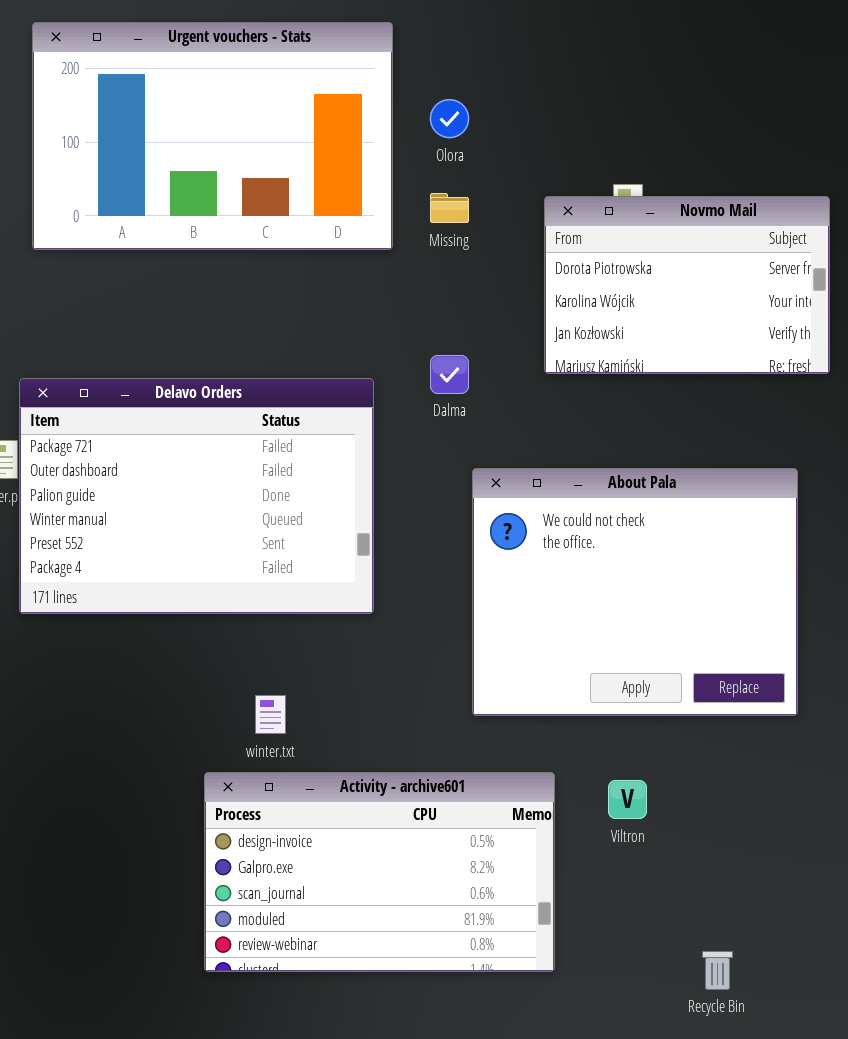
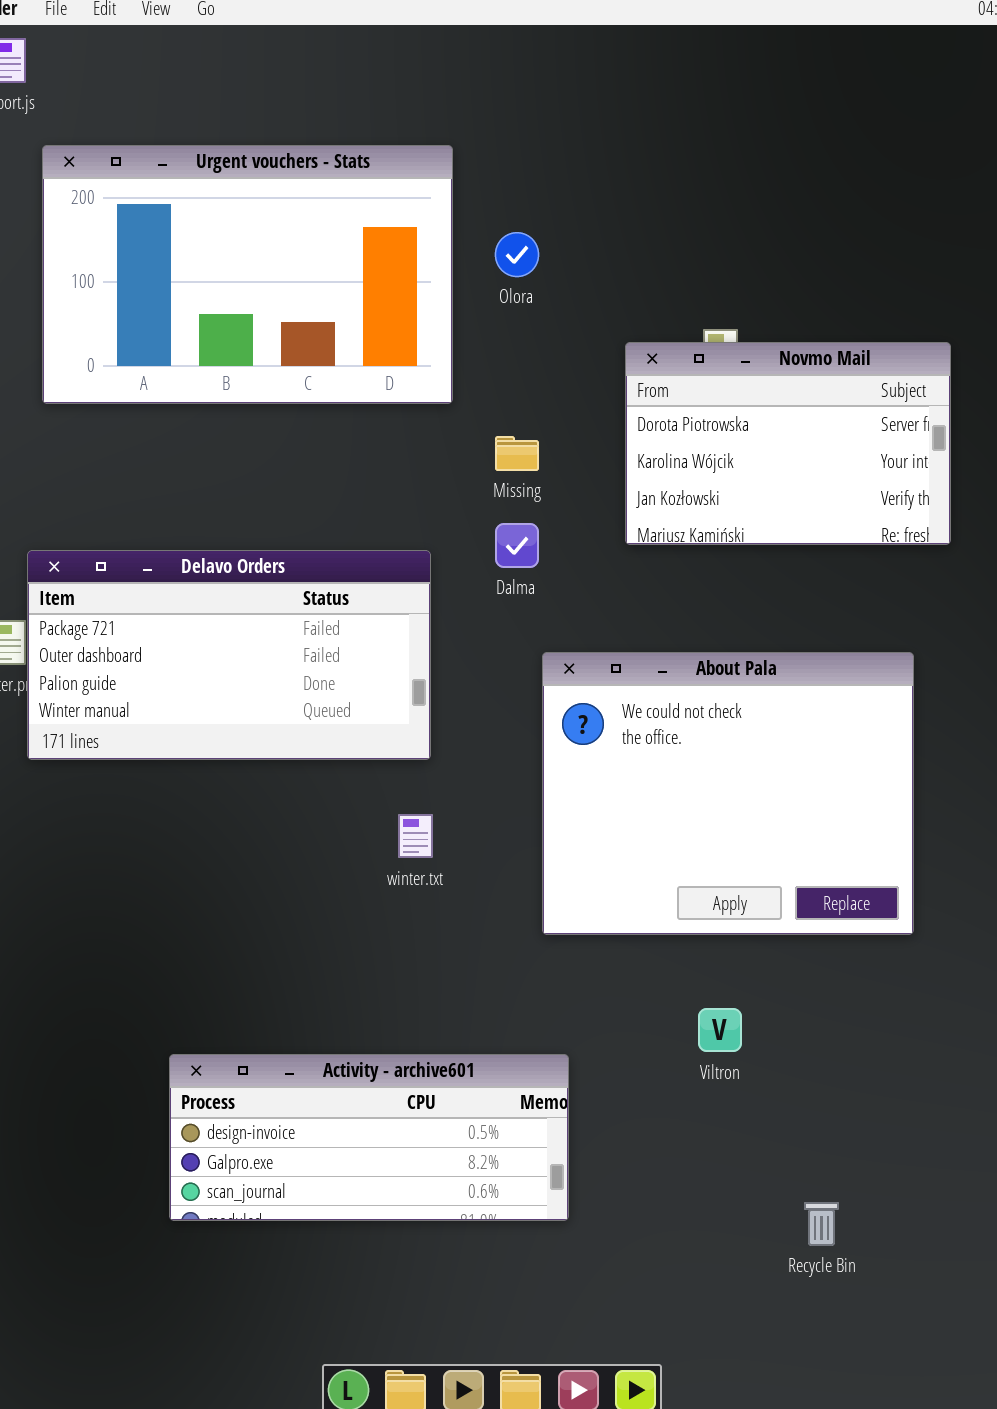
Missing: [430,193,469,223] -> [495,436,539,471], moved
Delavo Orders: [19,378,374,614] -> [27,550,431,760], resized
winter.txt: [255,695,286,734] -> [398,814,433,858], moved
Activity - archive601: [204,772,555,972] -> [169,1054,569,1221], moved, resized

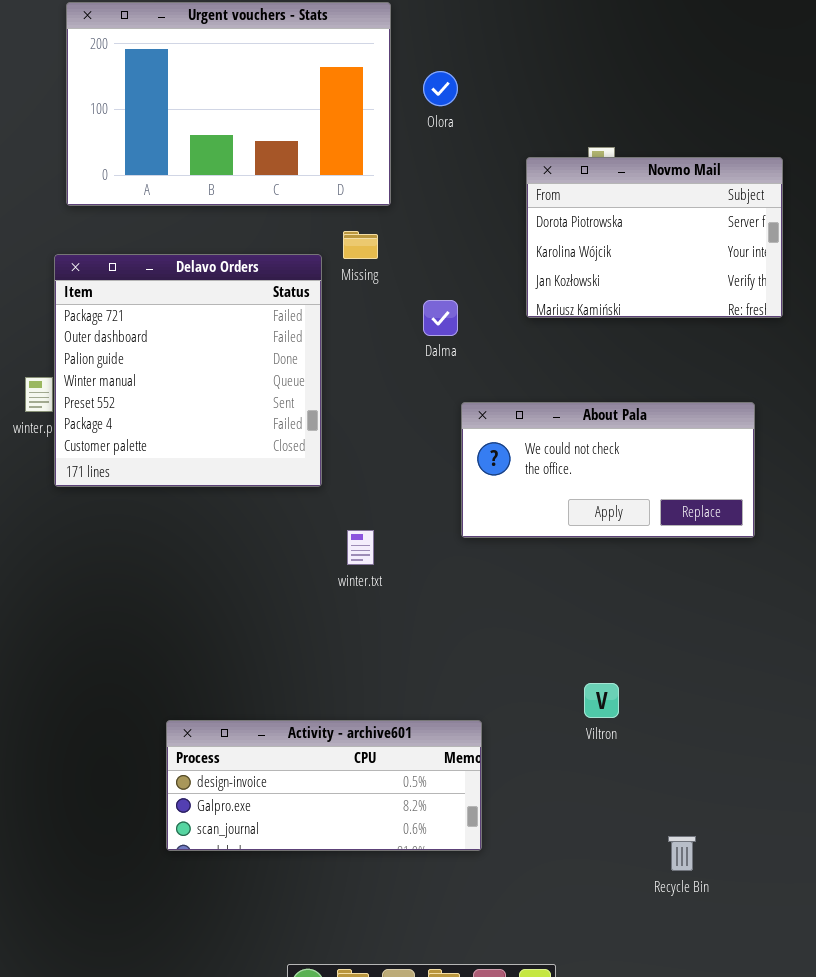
Missing: [495,436,539,471] -> [343,231,378,259], moved
Delavo Orders: [27,550,431,760] -> [54,254,322,487], resized
About Pala: [542,652,914,935] -> [461,402,755,538], resized

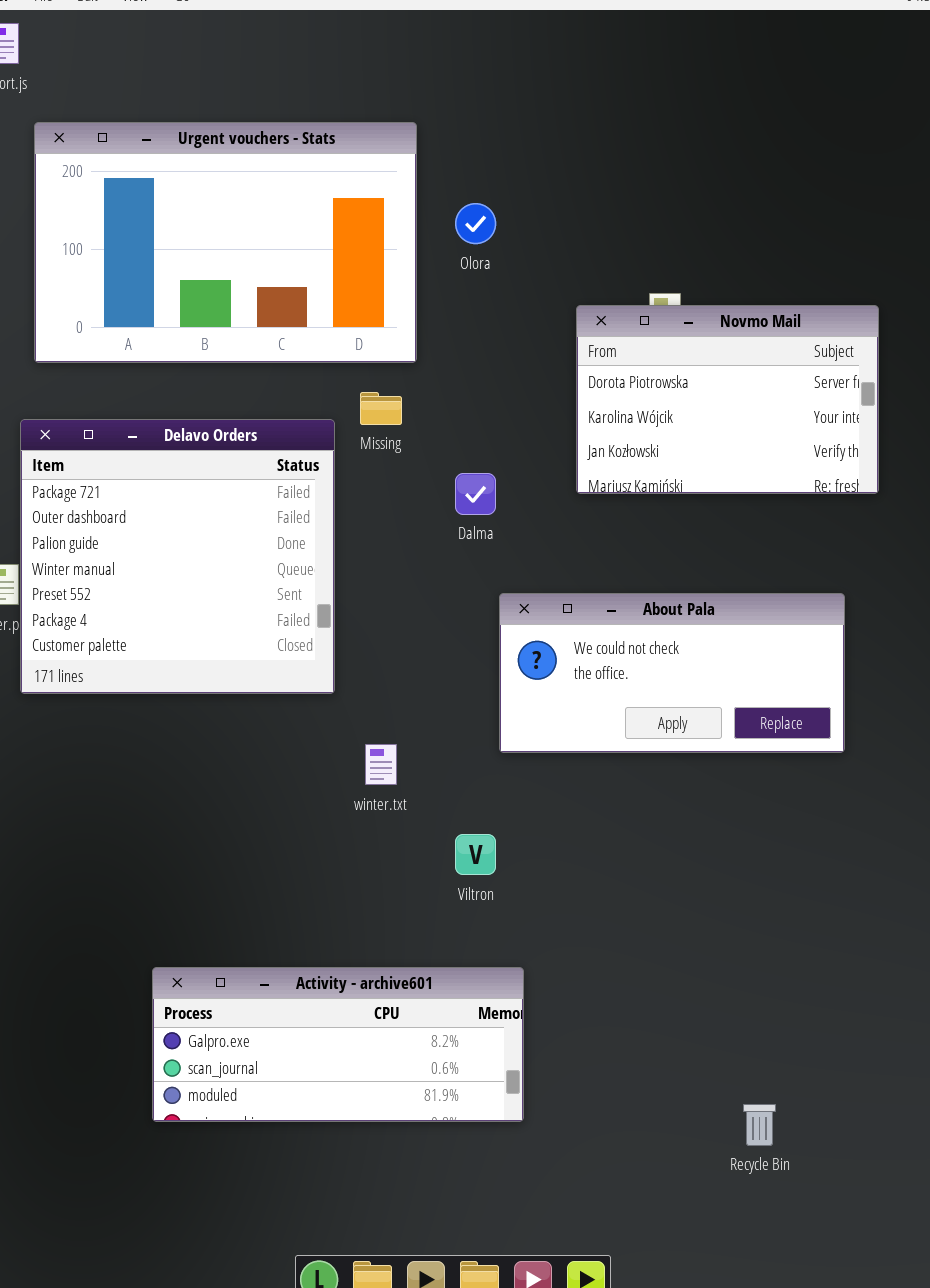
Viltron: [584,683,619,718] -> [455,834,496,875], moved
Activity - archive601: [166,720,482,851] -> [152,967,524,1122], scrolled down 1 row

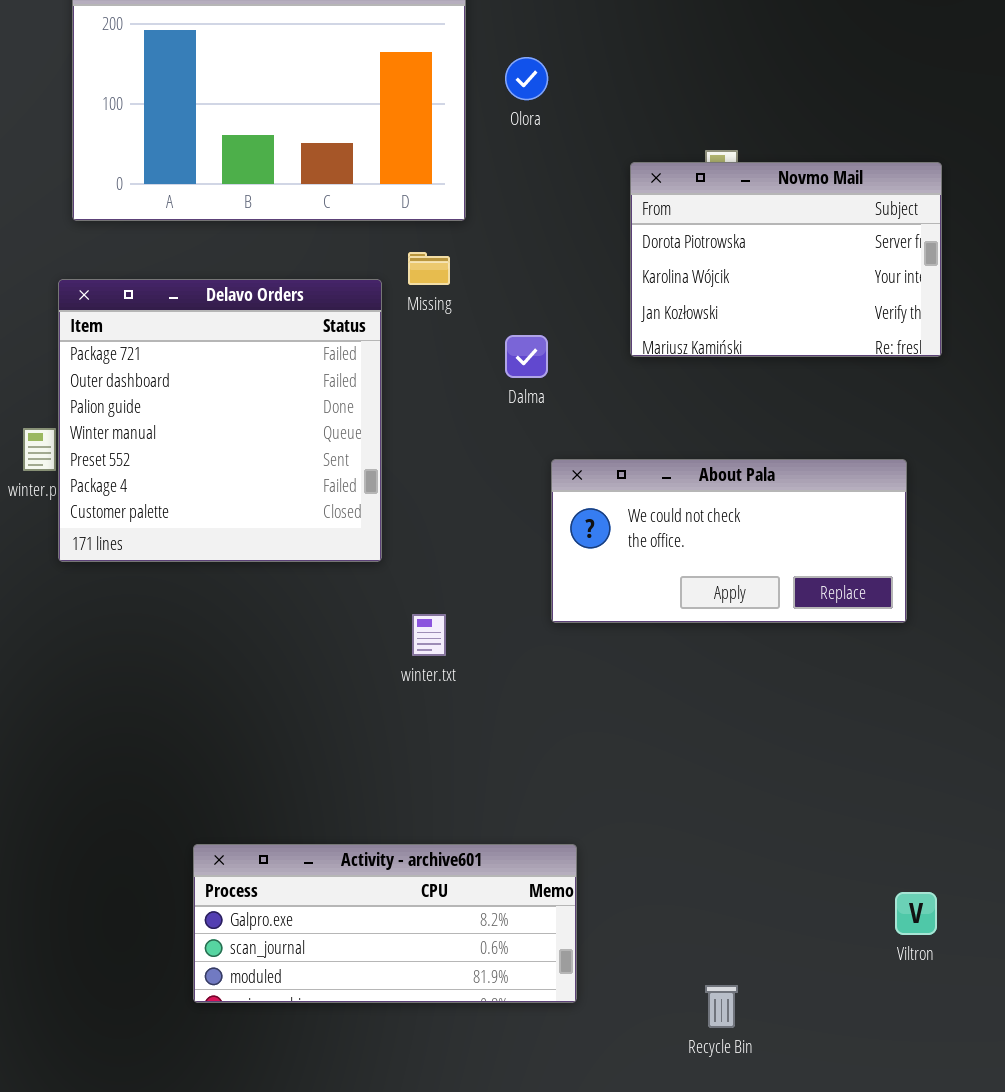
Viltron: [455,834,496,875] -> [895,892,937,935], moved
Recycle Bin: [743,1104,776,1146] -> [705,985,738,1028], moved

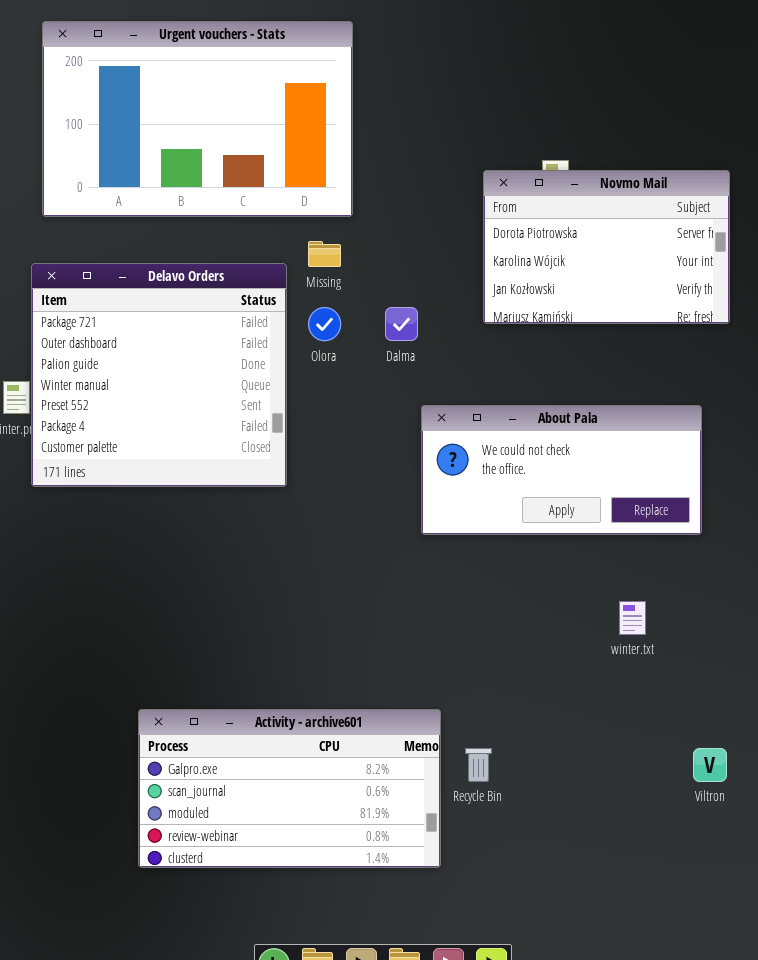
Olora: [505,57,548,100] -> [308,307,341,341], moved
winter.txt: [412,614,446,656] -> [619,601,646,635], moved
Activity - archive601: [193,844,577,1003] -> [138,709,441,868], resized
Recycle Bin: [705,985,738,1028] -> [465,748,492,782], moved

